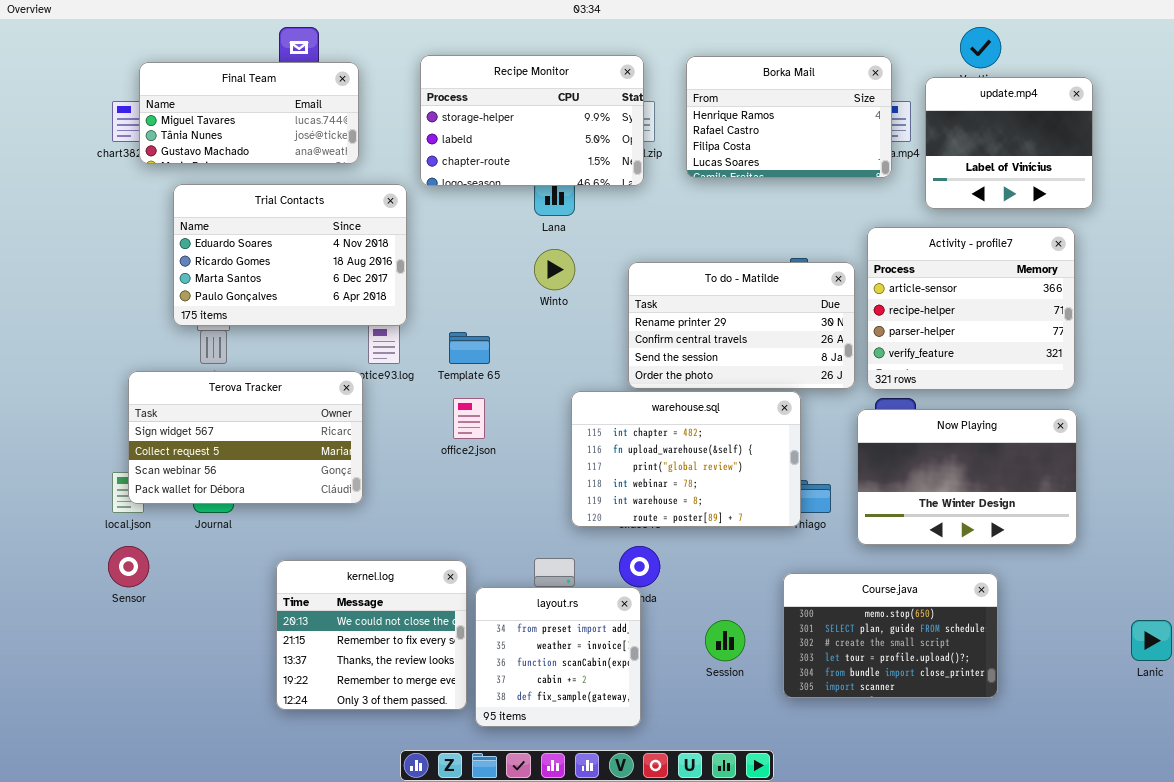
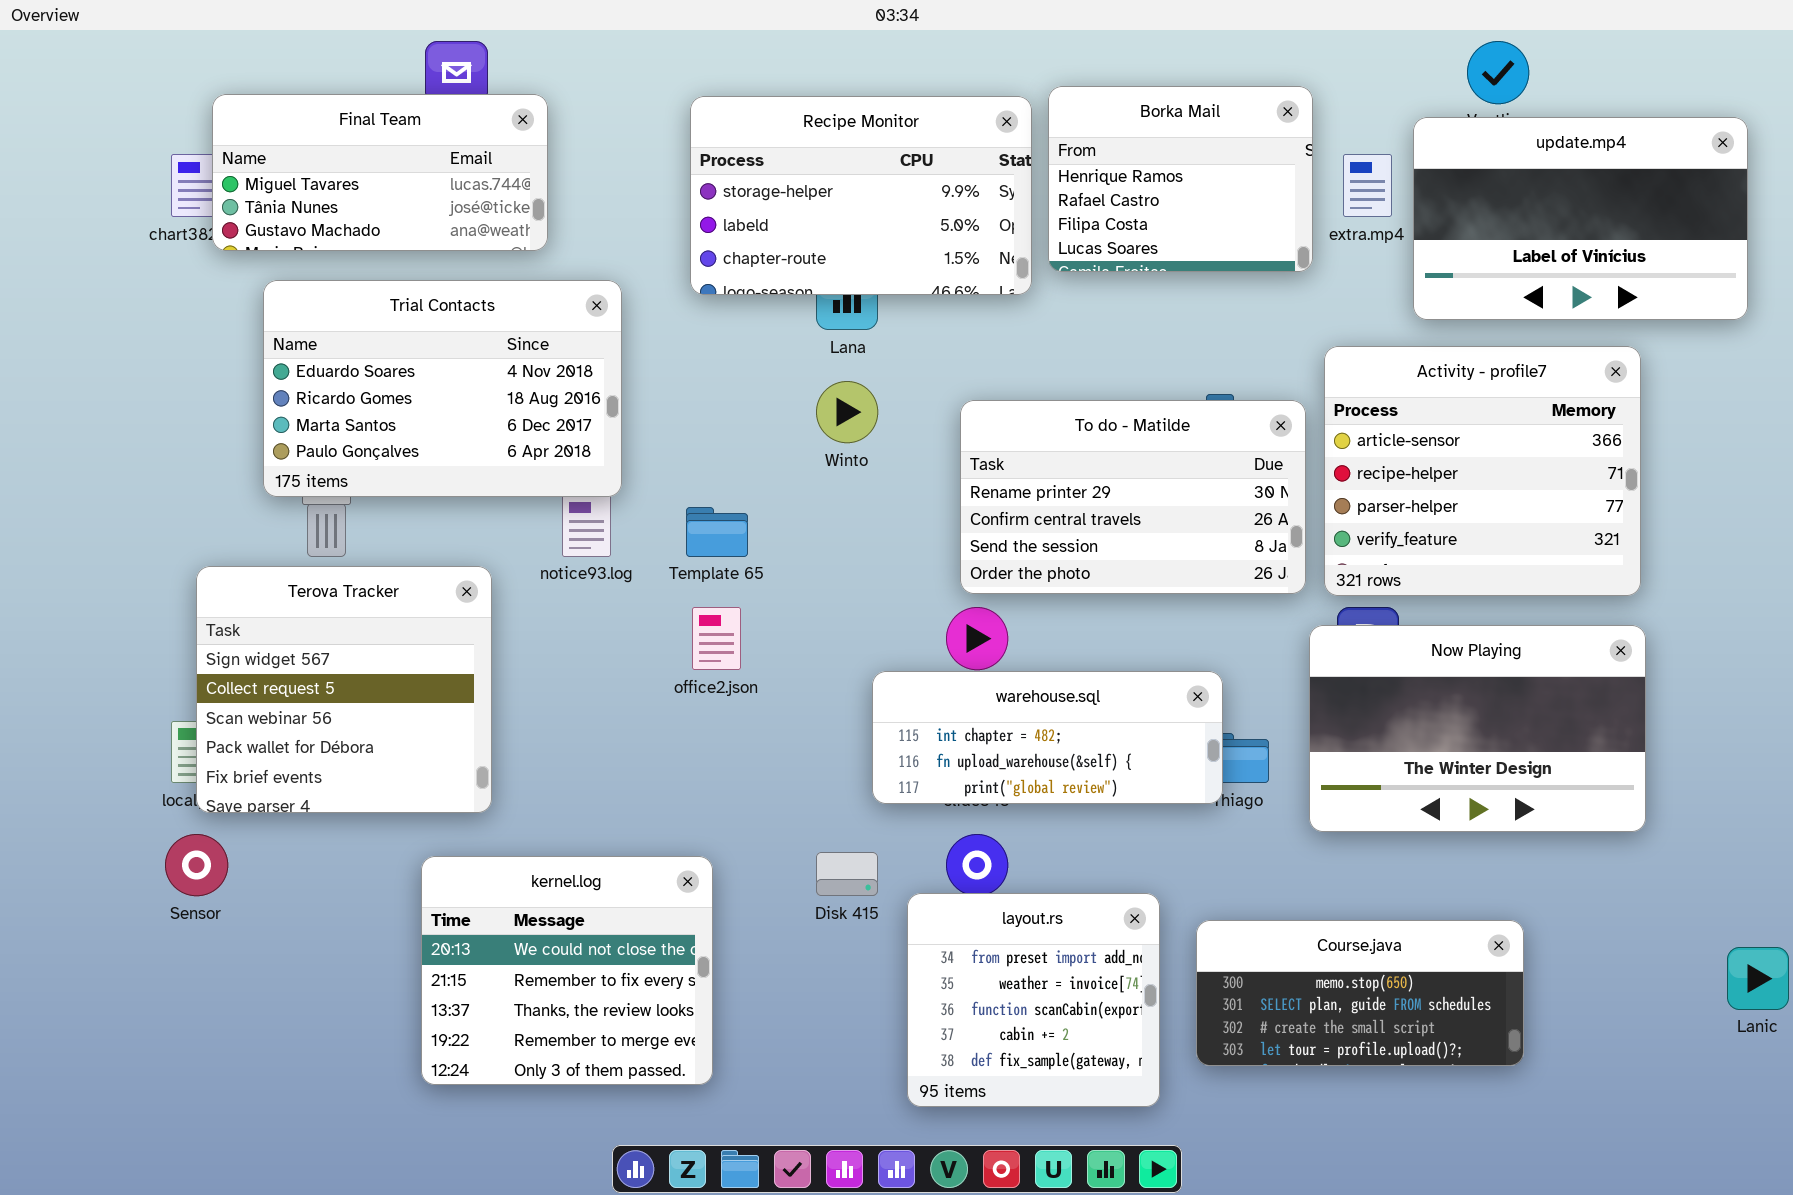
Recipe Monitor: [420,55,644,186] -> [690,96,1032,295], moved
Borka Mail: [686,56,892,178] -> [1048,86,1313,272], resized
update.mp4: [925,77,1093,209] -> [1413,117,1748,320], resized
Terova Tracker: [128,371,363,504] -> [196,566,492,813], resized
warehouse.sql: [571,391,801,527] -> [872,671,1223,804], resized
Course.java: [783,573,998,698] -> [1196,920,1524,1066], resized
layout.rs: [475,587,641,727] -> [907,893,1160,1107], moved

